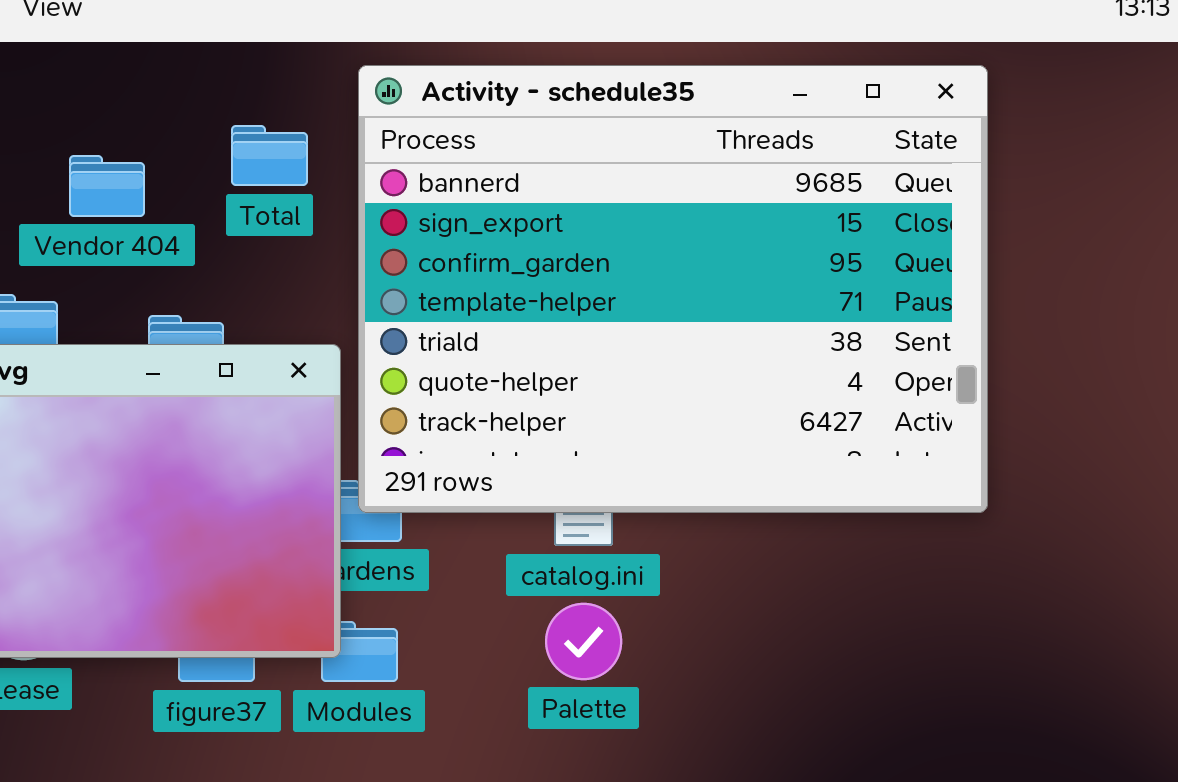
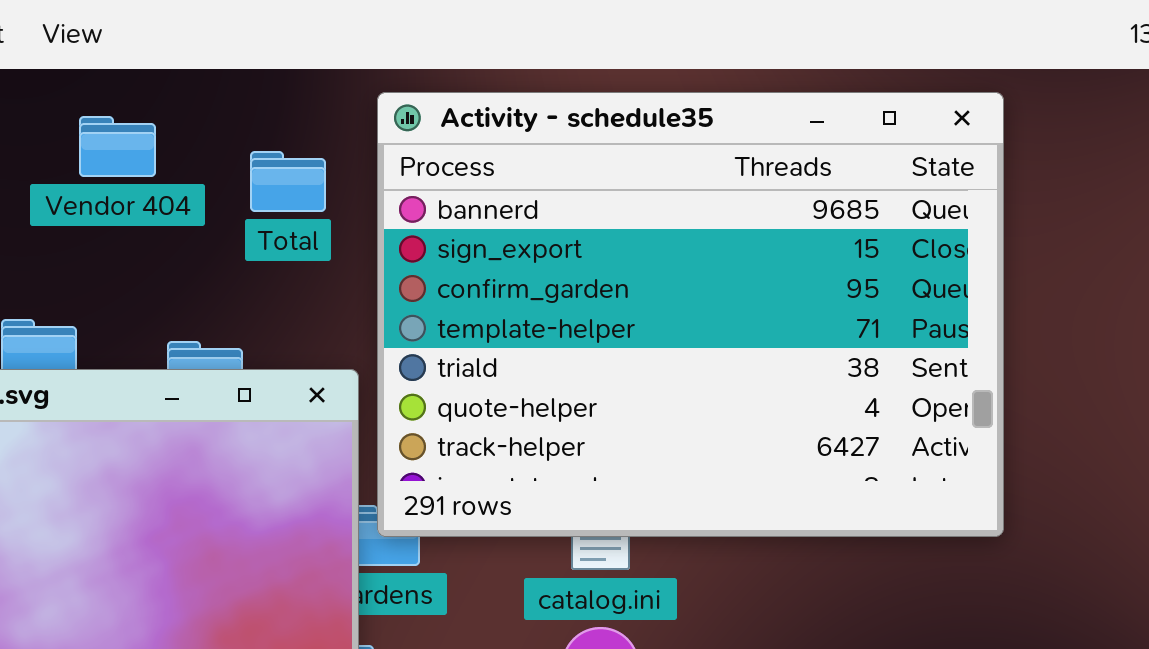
Vendor 404: [69,155,145,217] -> [79,116,156,177], moved

